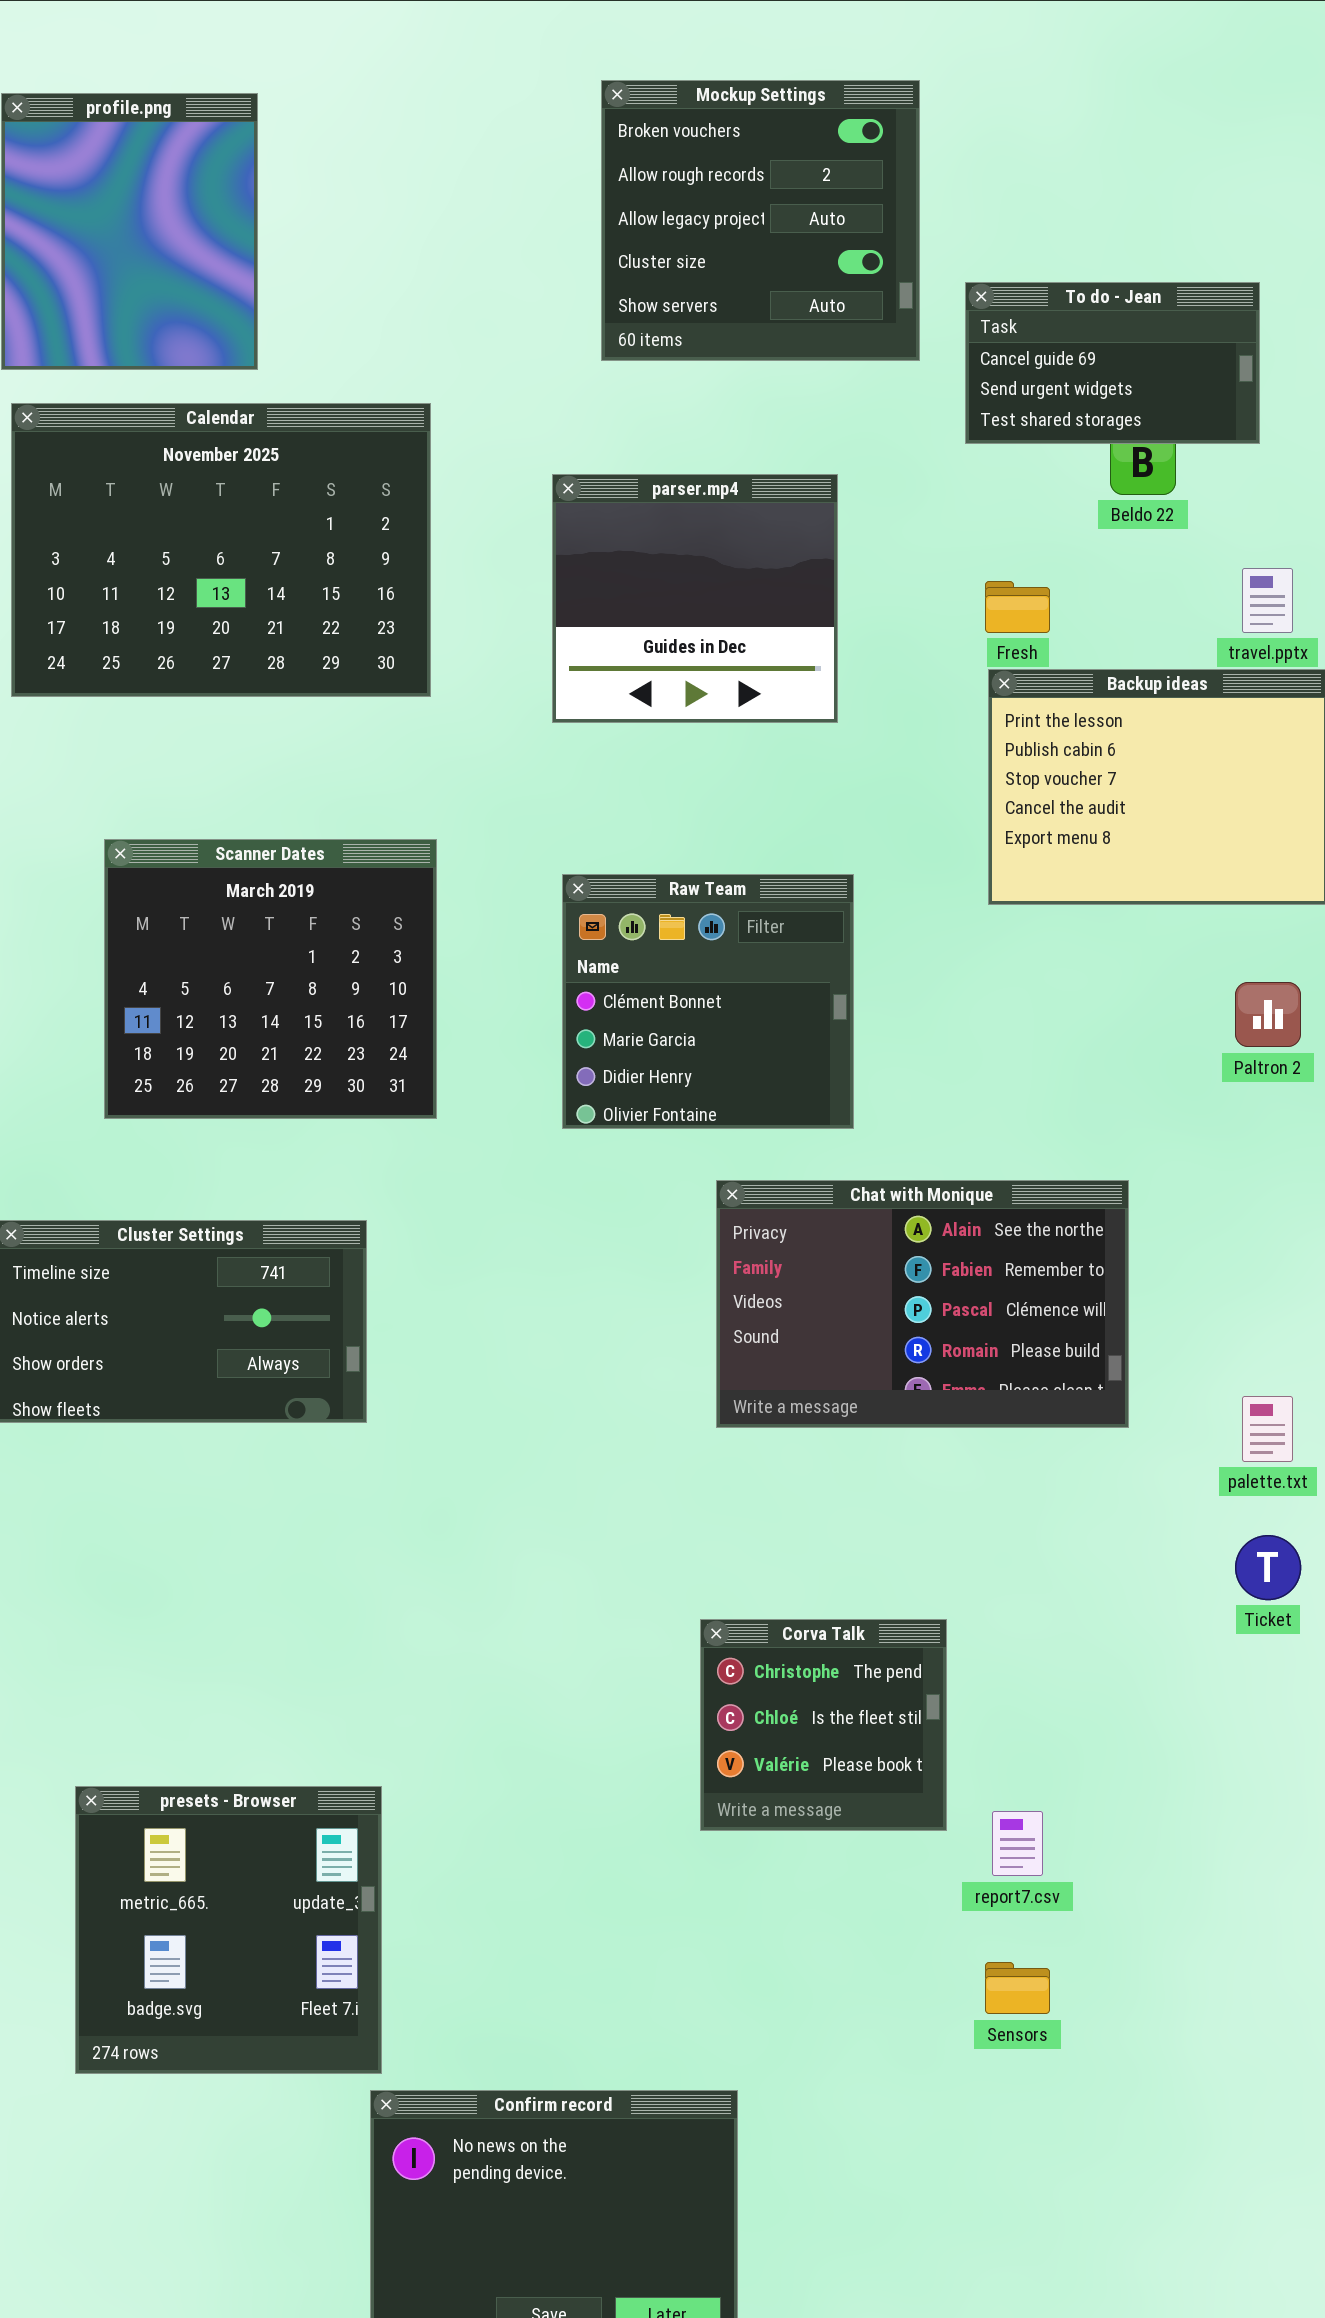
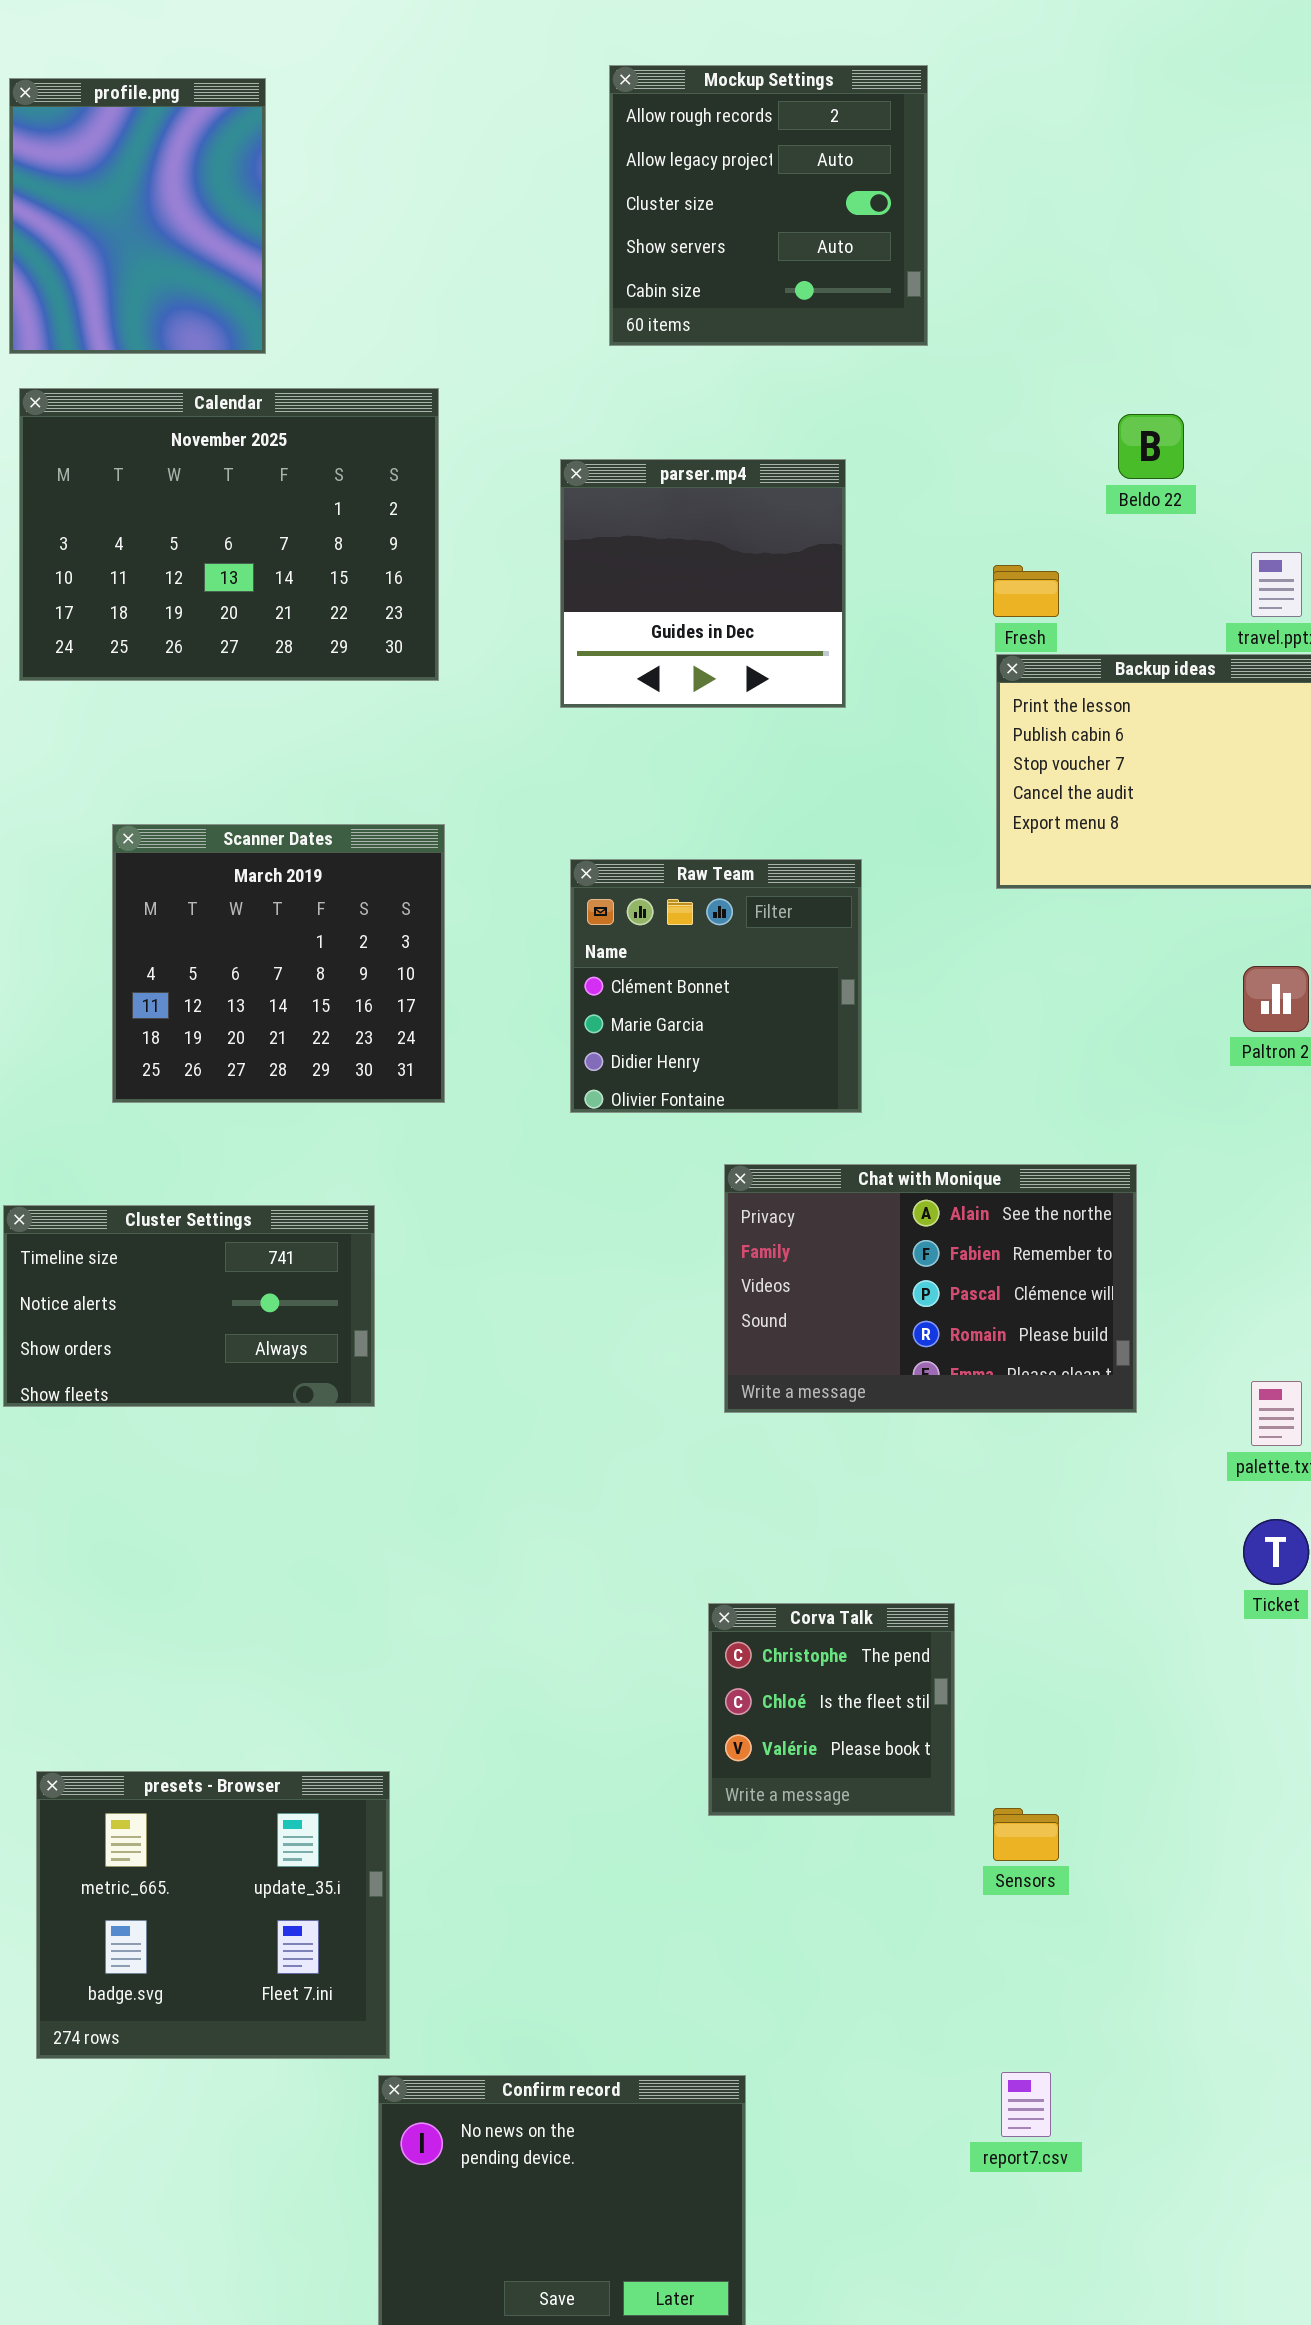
Mockup Settings: [601,80,920,361] -> [609,65,928,346], scrolled down 1 row
To do - Jean: [965,282,1260,444] -> none, closed
presets - Browser: [75,1786,382,2074] -> [36,1771,390,2059], resized
report7.csv: [992,1811,1043,1876] -> [1001,2072,1051,2137], moved
Sensors: [985,1962,1050,2014] -> [993,1808,1059,1861], moved

